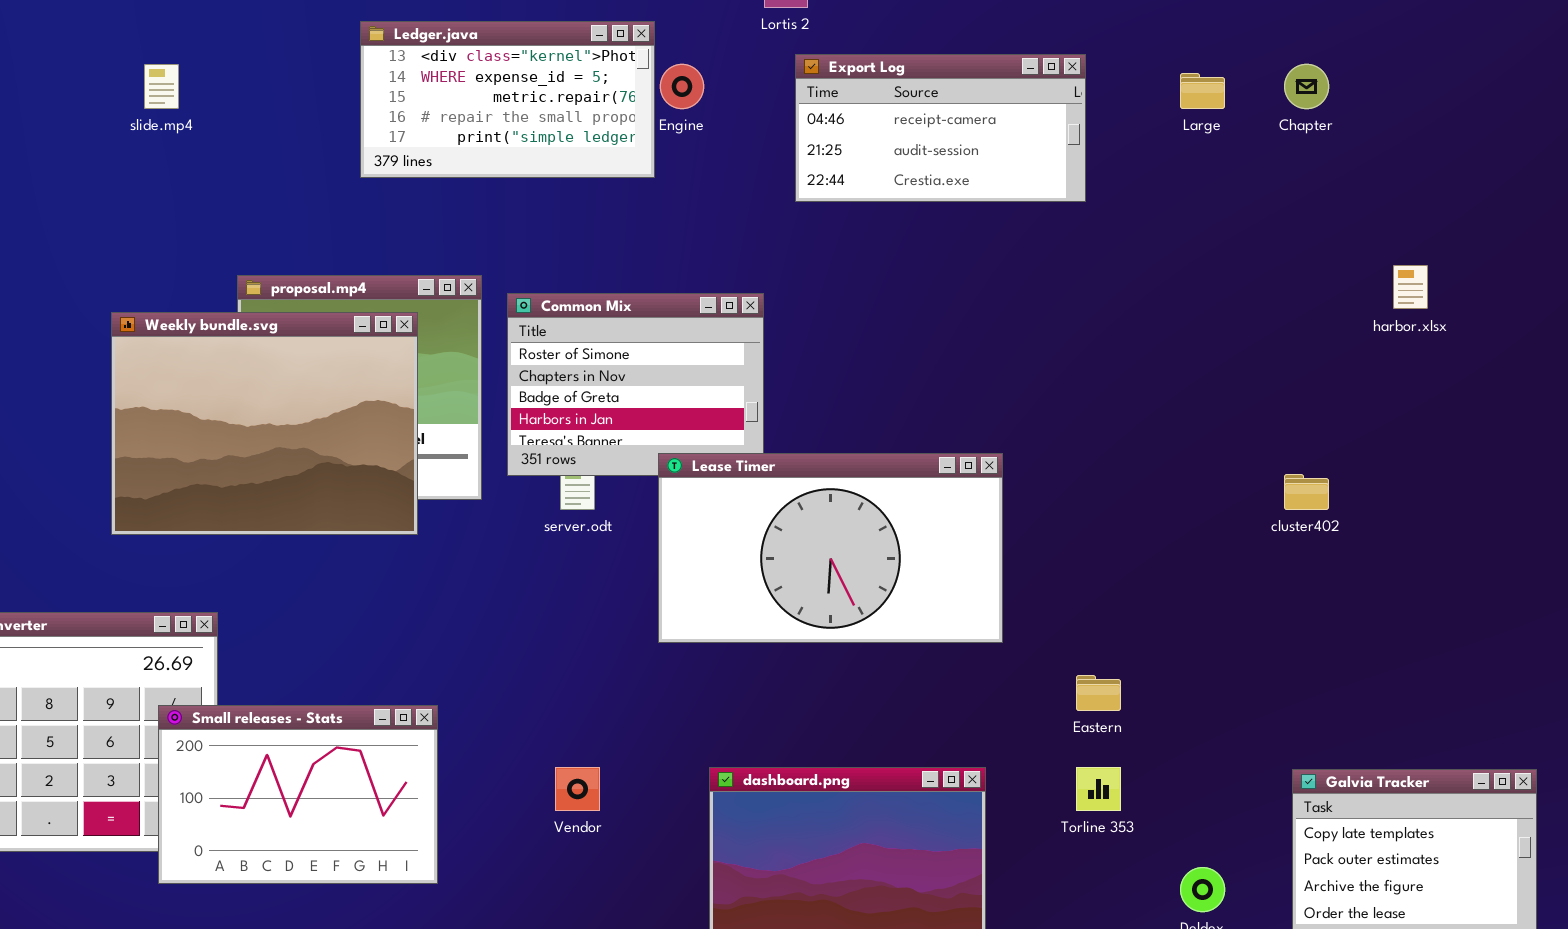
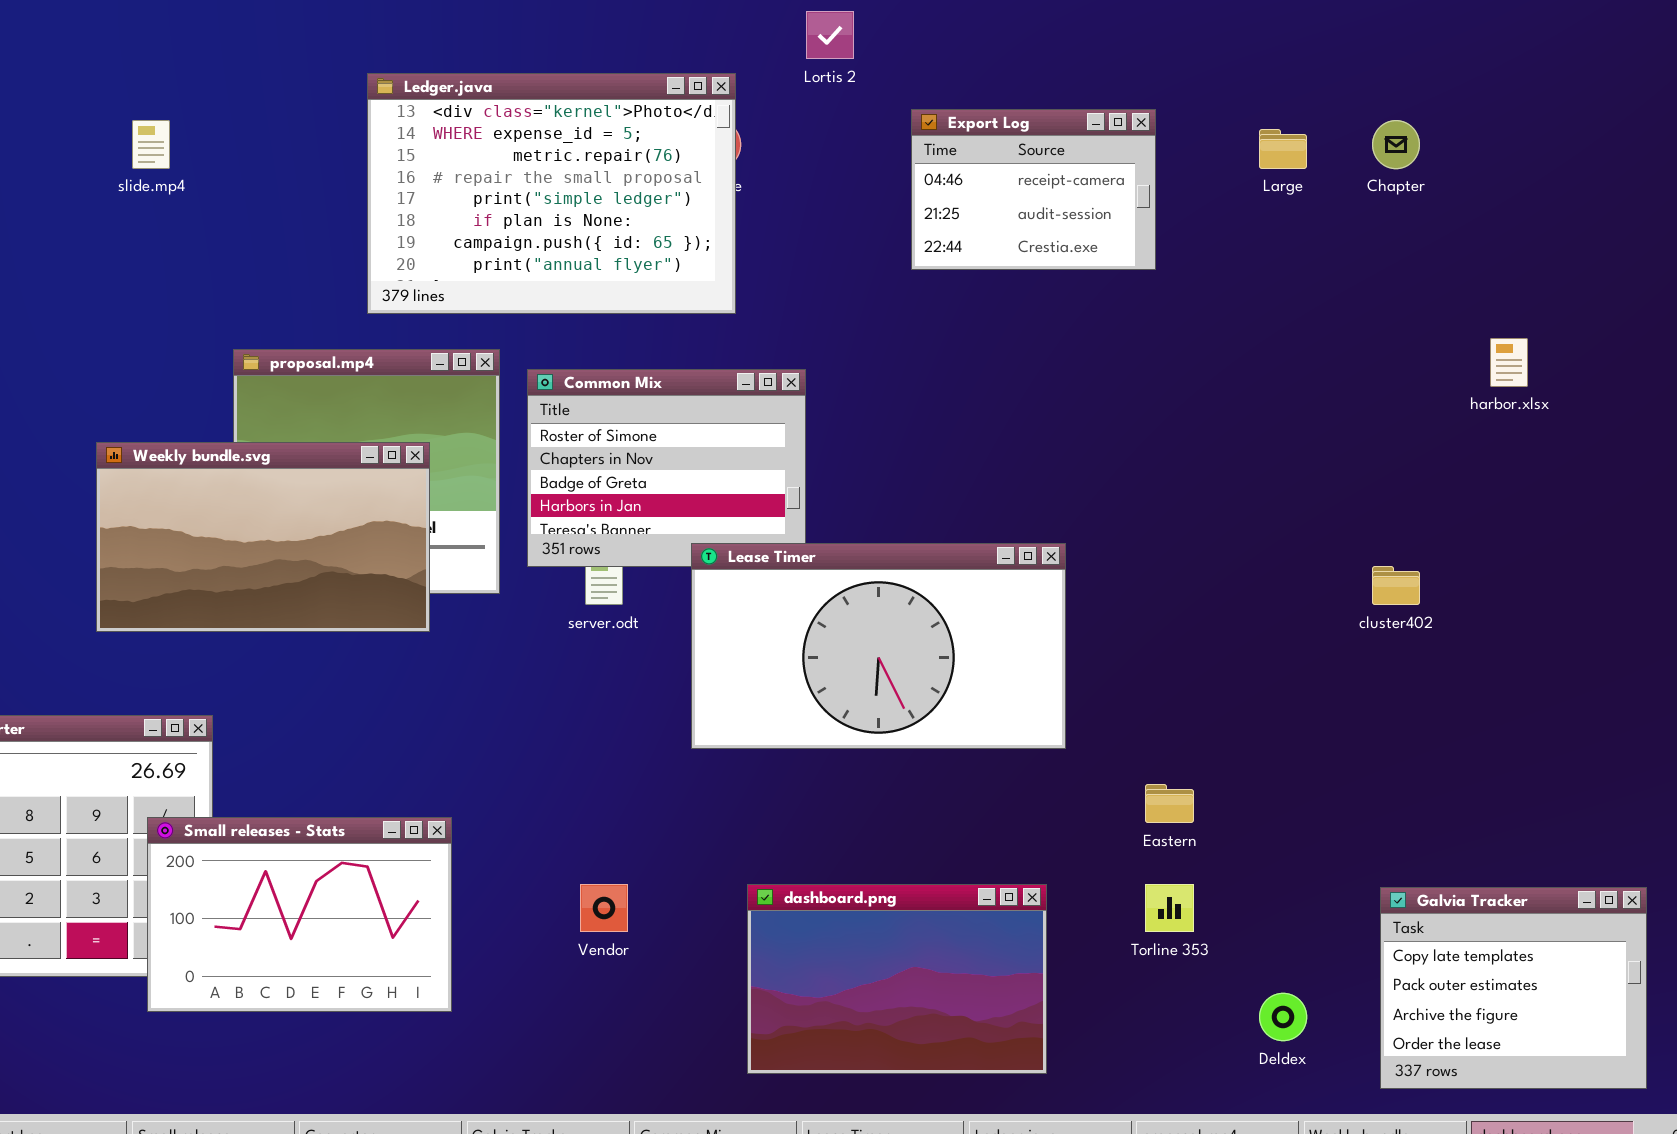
Ledger.java: [360,21,655,178] -> [367,73,736,314], resized
Export Log: [795,54,1086,202] -> [911,109,1156,270], resized
Weekly bundle.svg: [111,312,418,535] -> [96,442,430,632], resized

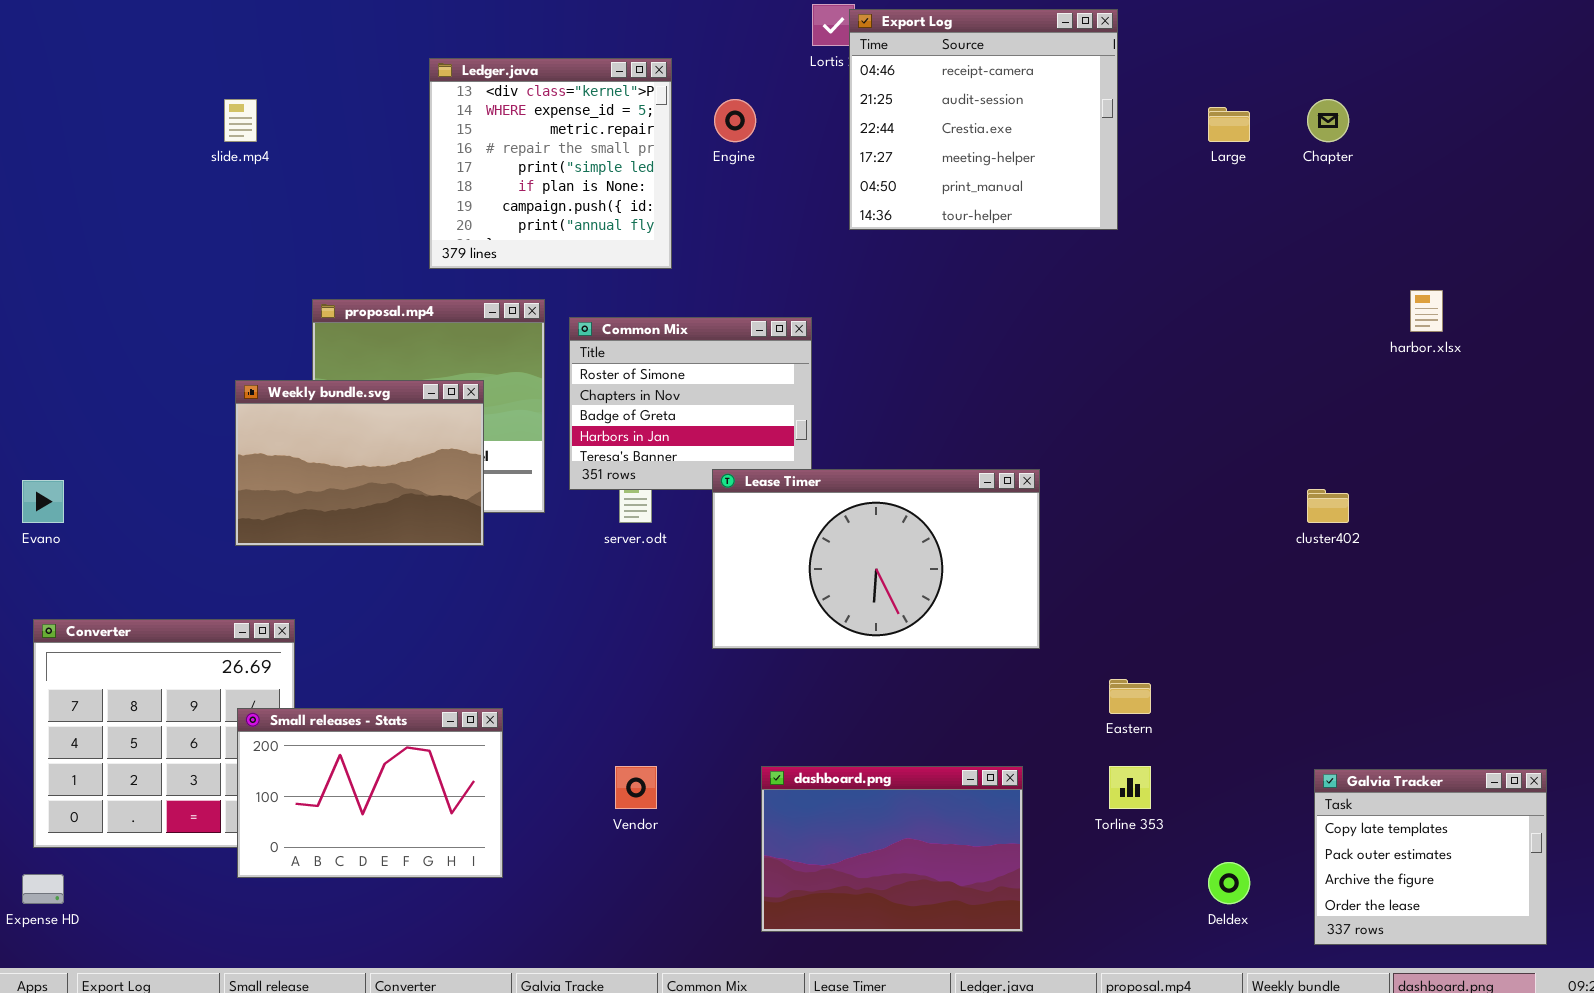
Ledger.java: [367,73,736,314] -> [429,58,672,269], resized
Export Log: [911,109,1156,270] -> [849,9,1118,230], resized
Weekly bundle.svg: [96,442,430,632] -> [235,380,484,546], resized

